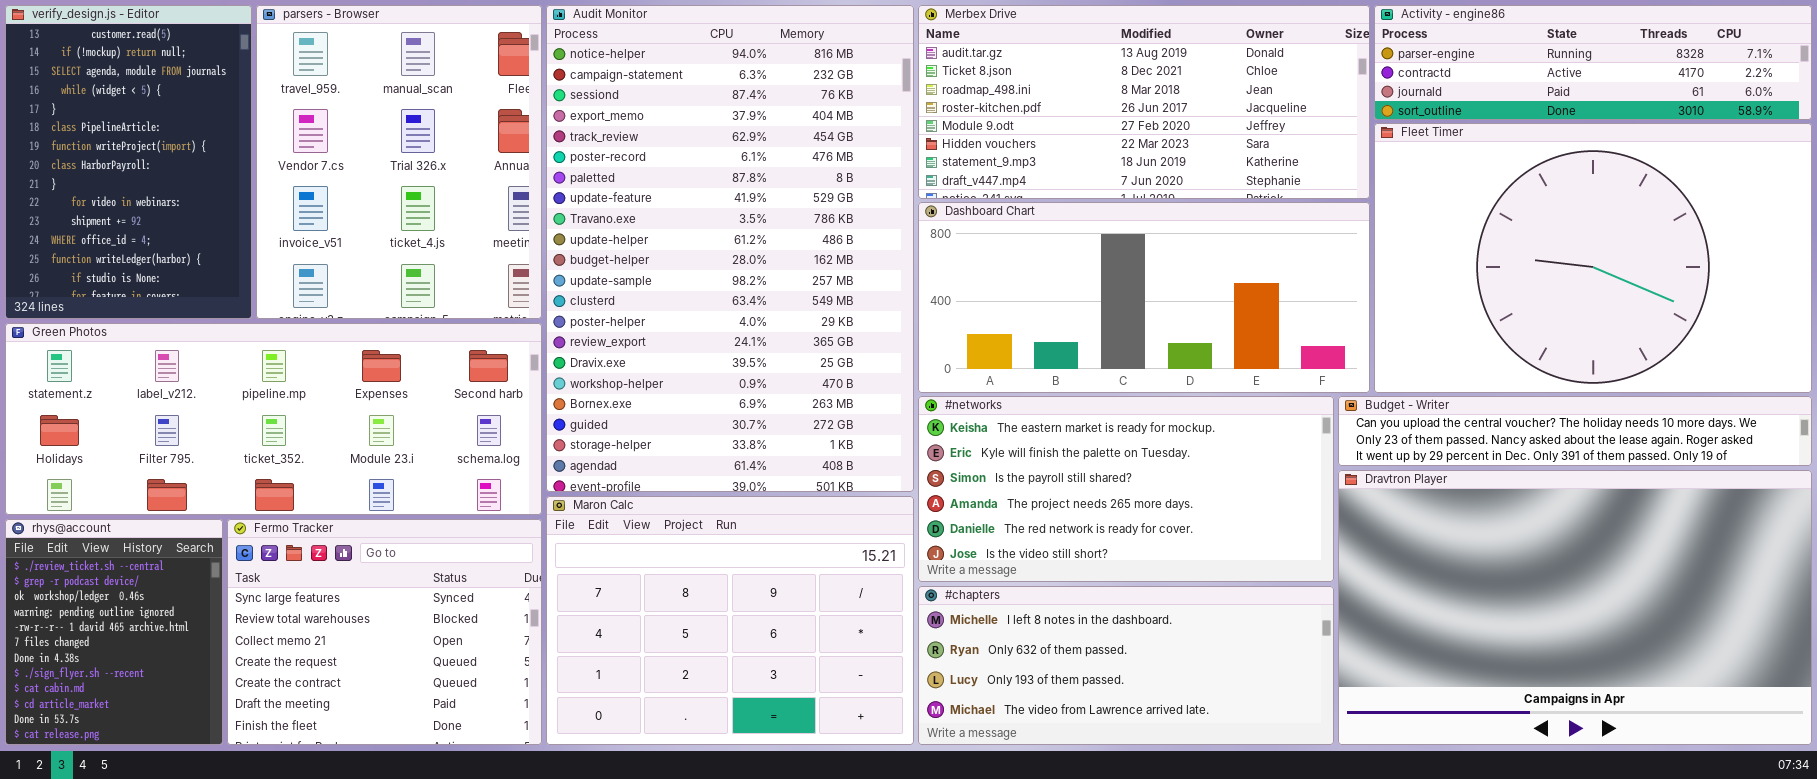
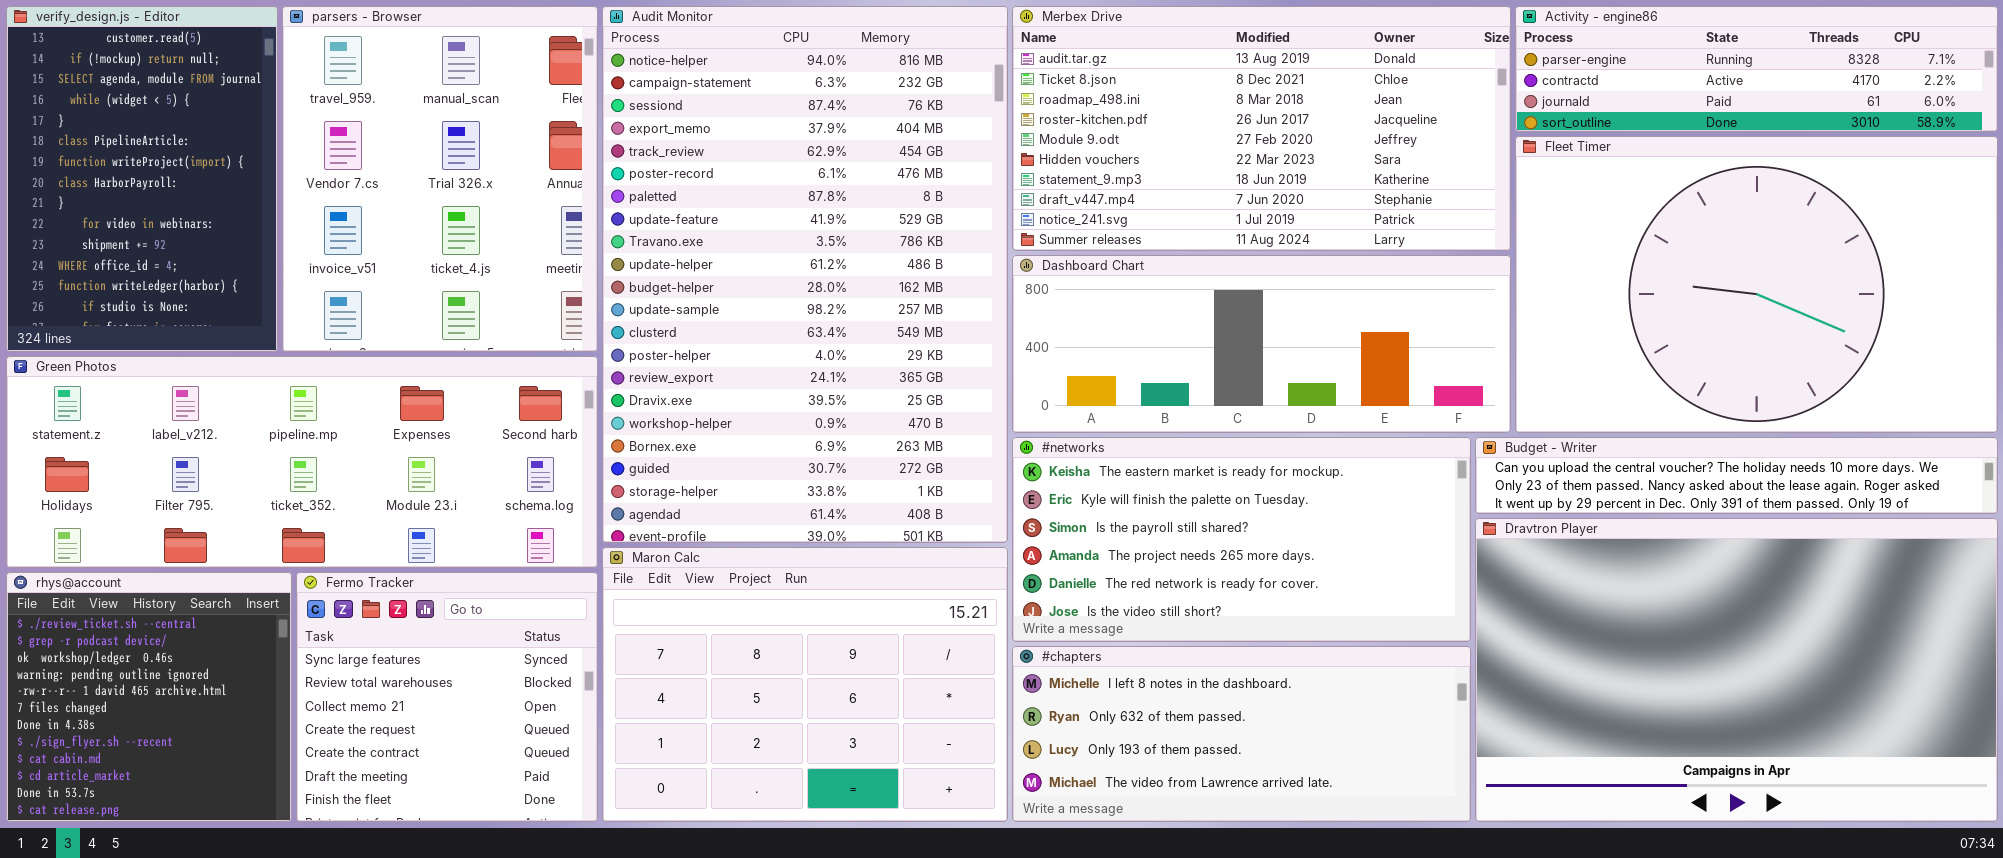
Merbex Drive: [918,5,1370,199] -> [1012,6,1511,251], resized
Dashboard Chart: [918,202,1370,393] -> [1012,255,1511,433], resized
rhys@account: [5,519,223,745] -> [6,572,292,822], resized
Fermo Tracker: [227,519,542,745] -> [296,572,598,822], resized

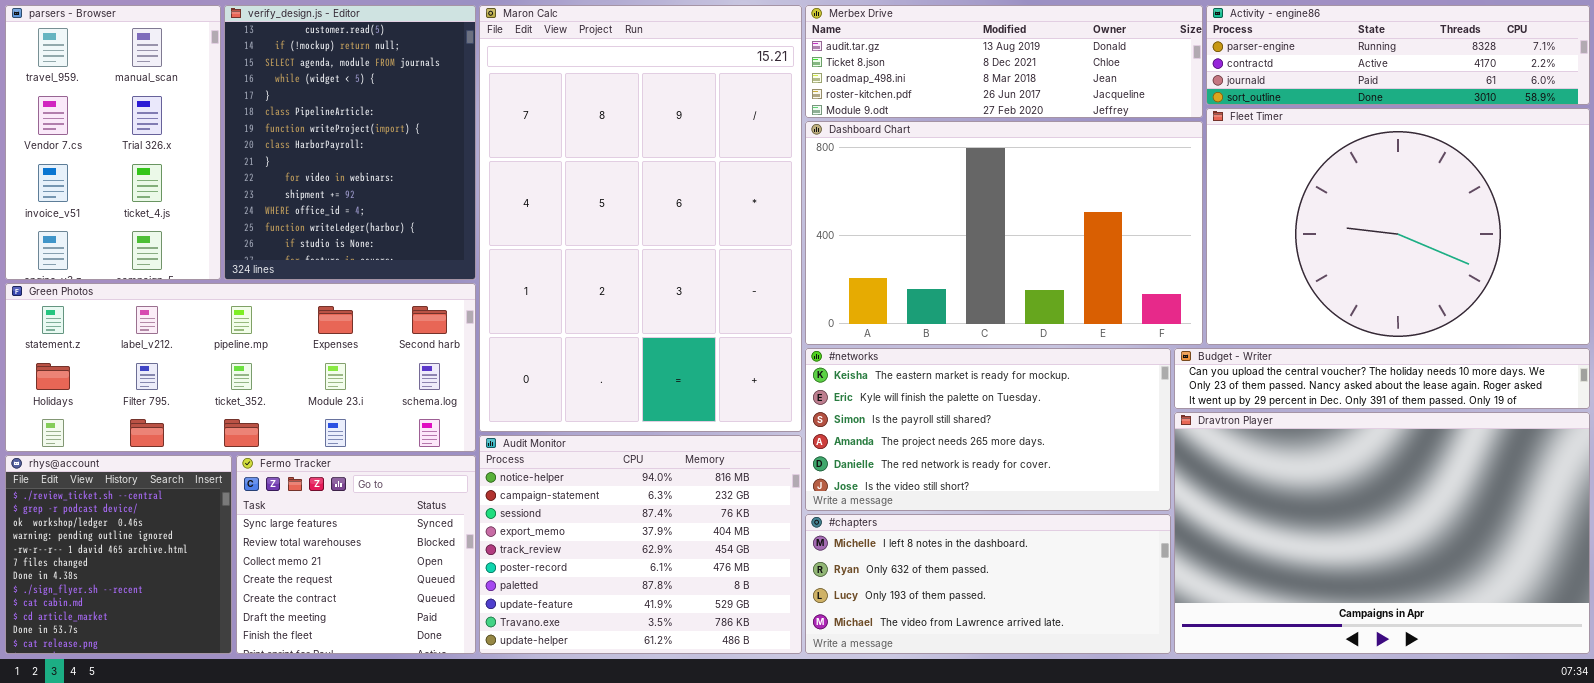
verify_design.js - Editor: [6,6,278,352] -> [224,5,476,280], moved, resized
parsers - Browser: [282,6,598,352] -> [5,5,221,280], moved, resized
Audit Monitor: [602,6,1008,543] -> [479,435,802,654], moved, resized
Merbex Drive: [1012,6,1511,251] -> [805,5,1203,118], resized
Dashboard Chart: [1012,255,1511,433] -> [805,121,1203,345], resized
Maron Calc: [602,547,1008,822] -> [479,5,802,432], moved, resized

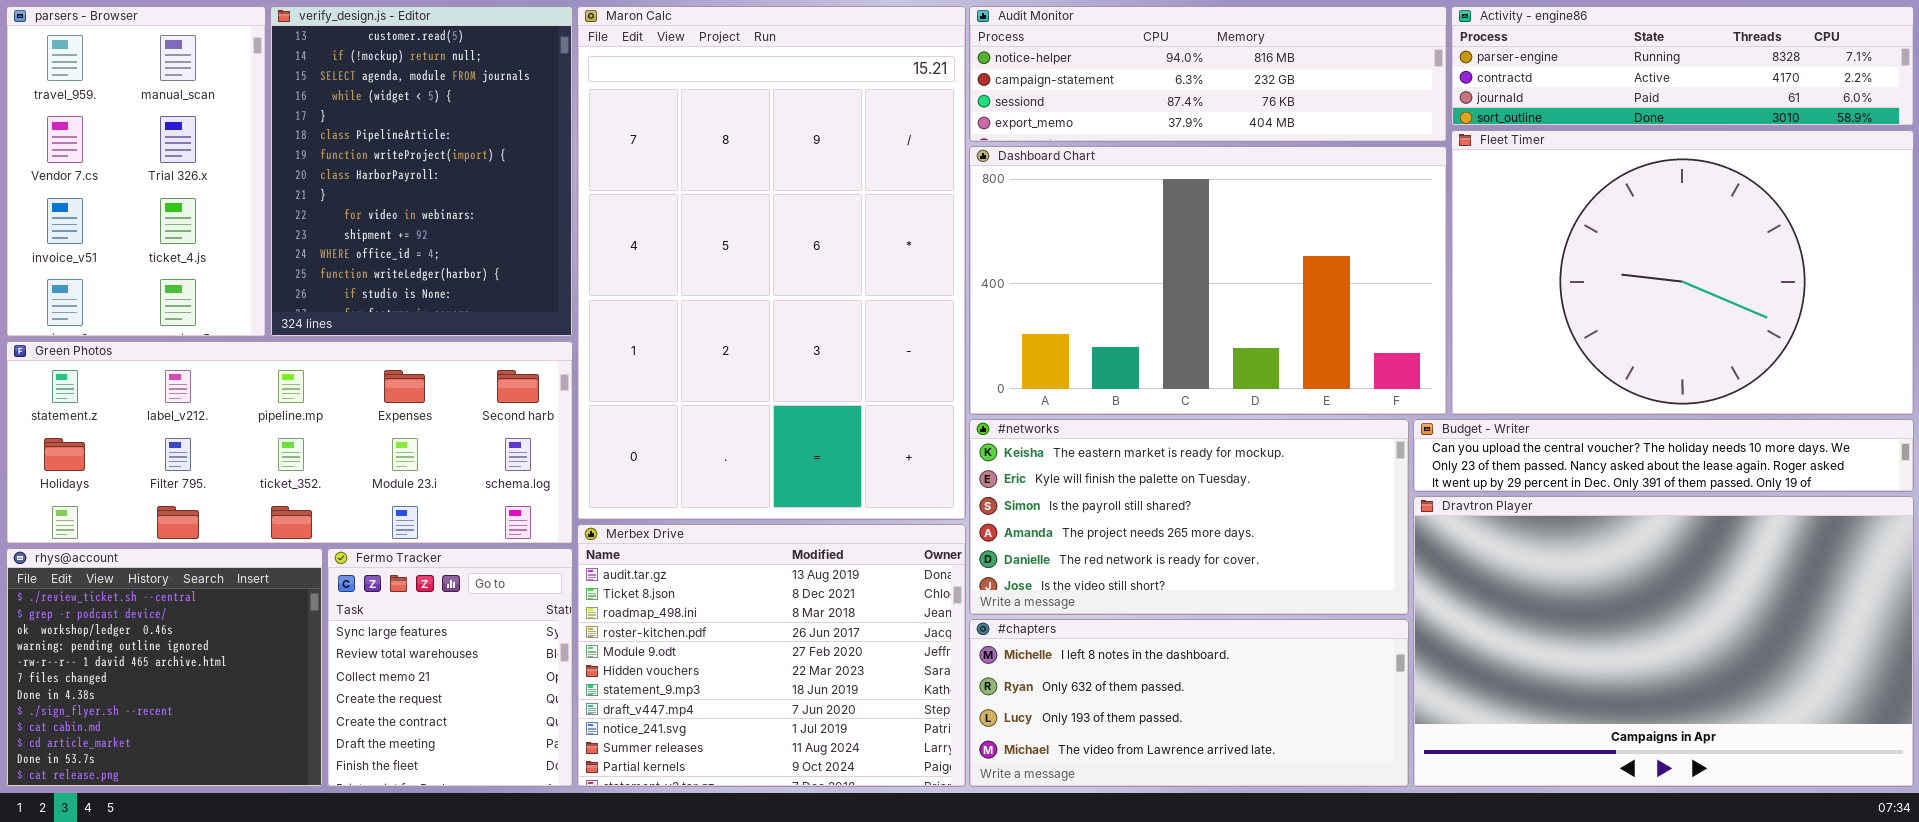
Merbex Drive: [805,5,1203,118] -> [577,524,966,787], moved, resized
Audit Monitor: [479,435,802,654] -> [969,6,1447,142], moved, resized
rhys@account: [5,455,232,654] -> [6,548,323,787], resized
Fermo Tracker: [236,455,476,654] -> [327,548,573,787], resized

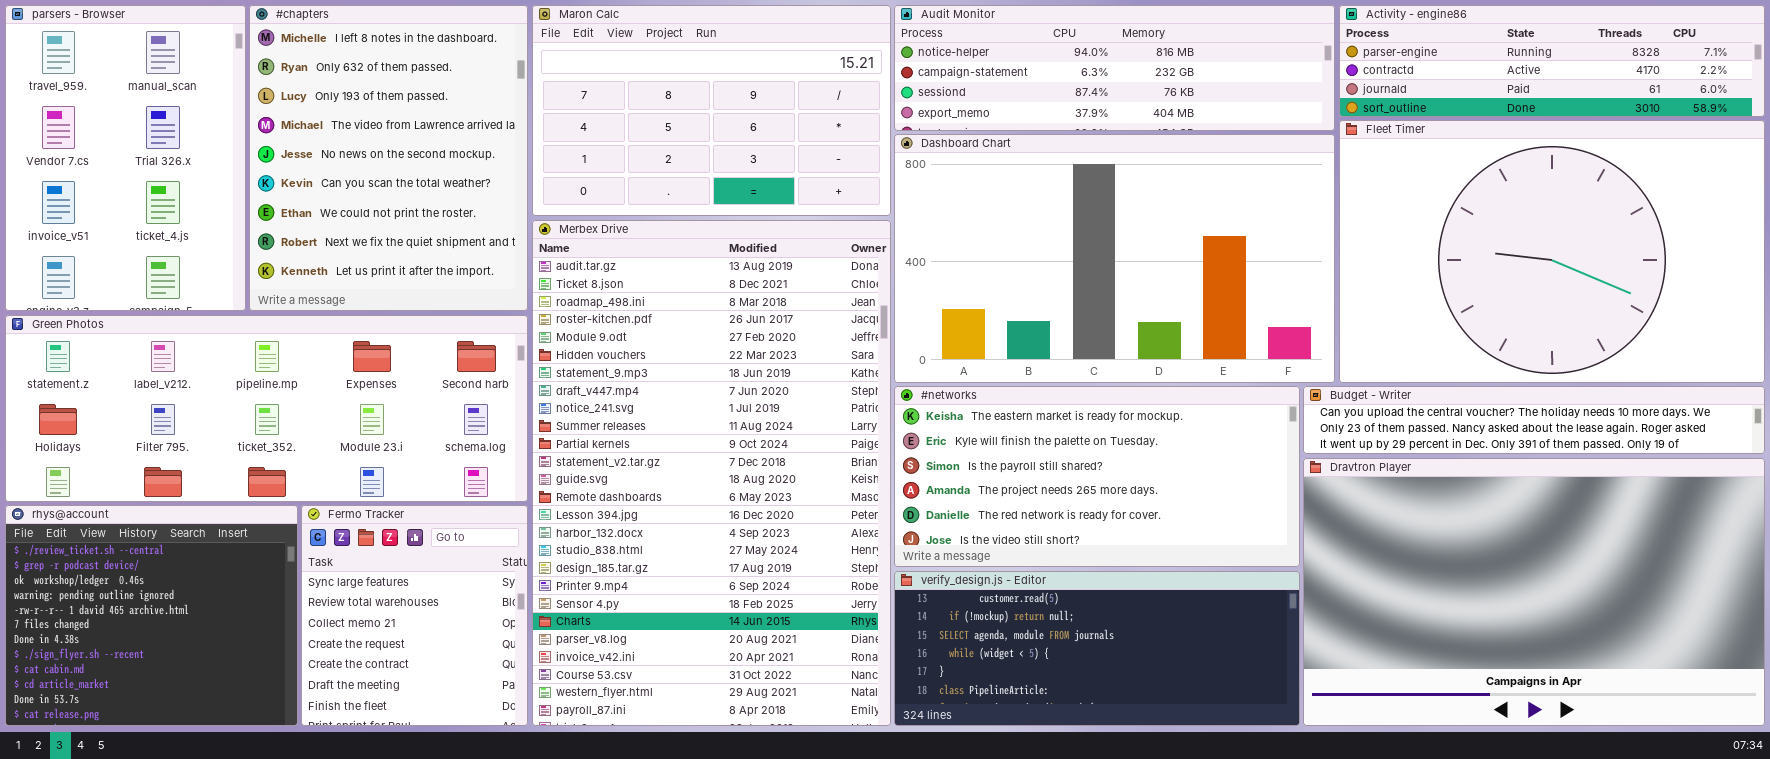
verify_design.js - Editor: [270,6,573,337] -> [894,571,1300,726], moved, resized
Maron Calc: [577,6,966,520] -> [532,5,891,216], resized
Merbex Drive: [577,524,966,787] -> [532,220,891,726], resized
#chapters: [969,619,1409,787] -> [249,5,528,311], moved, resized

